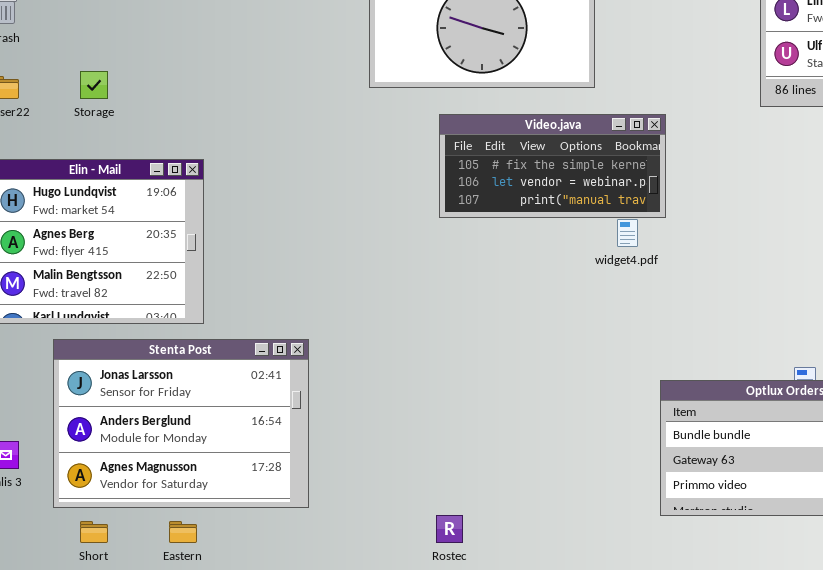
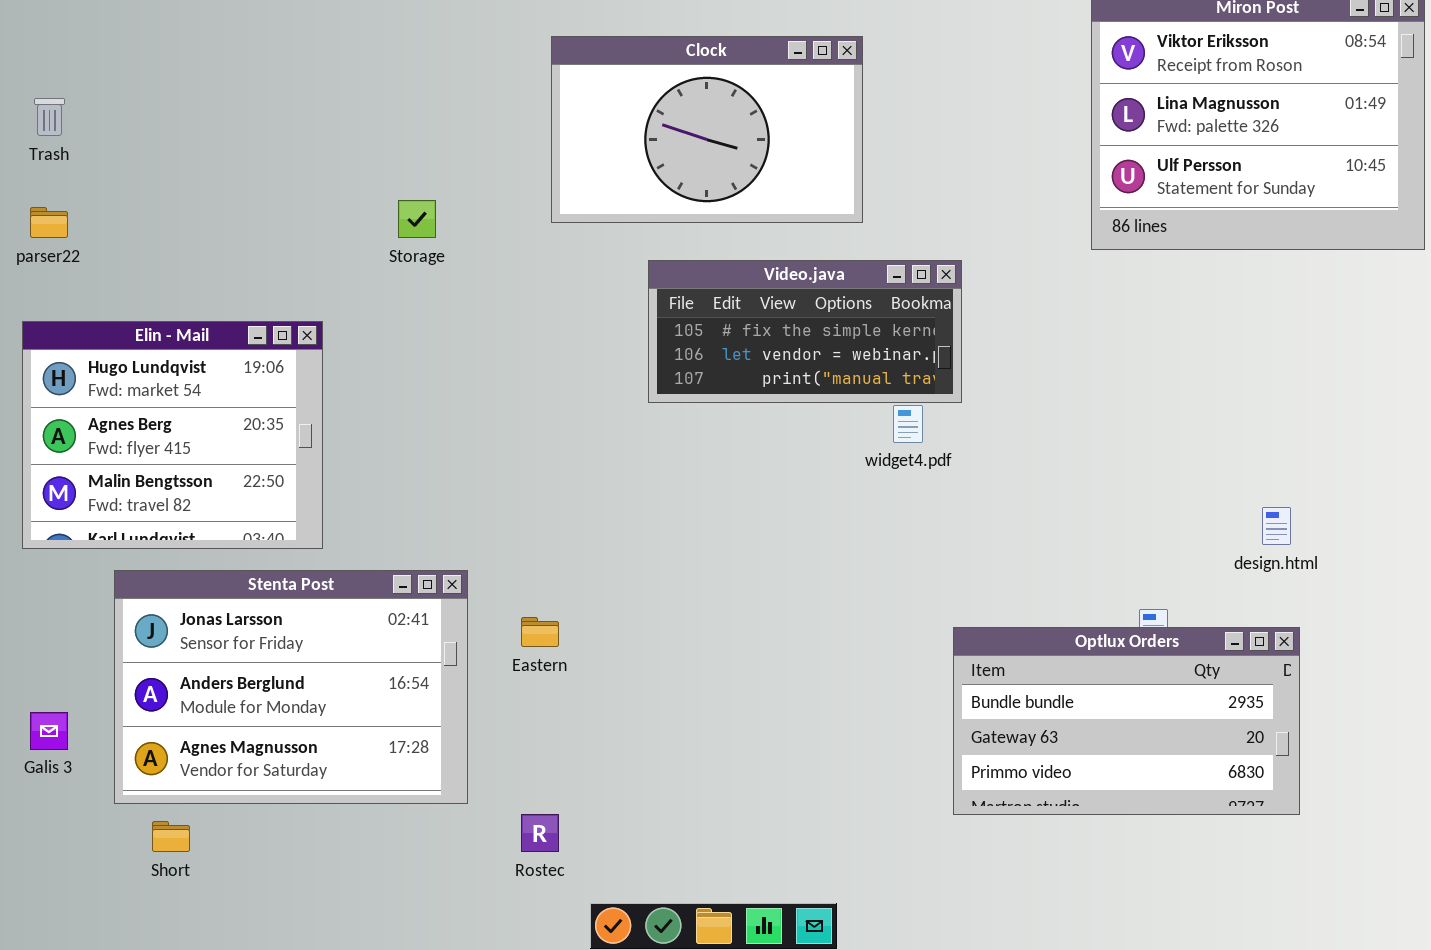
Storage: [80,71,108,99] -> [398,200,436,238], moved
Rostec: [436,515,463,543] -> [521,814,559,852], moved
Eastern: [169,521,197,543] -> [521,617,559,647], moved

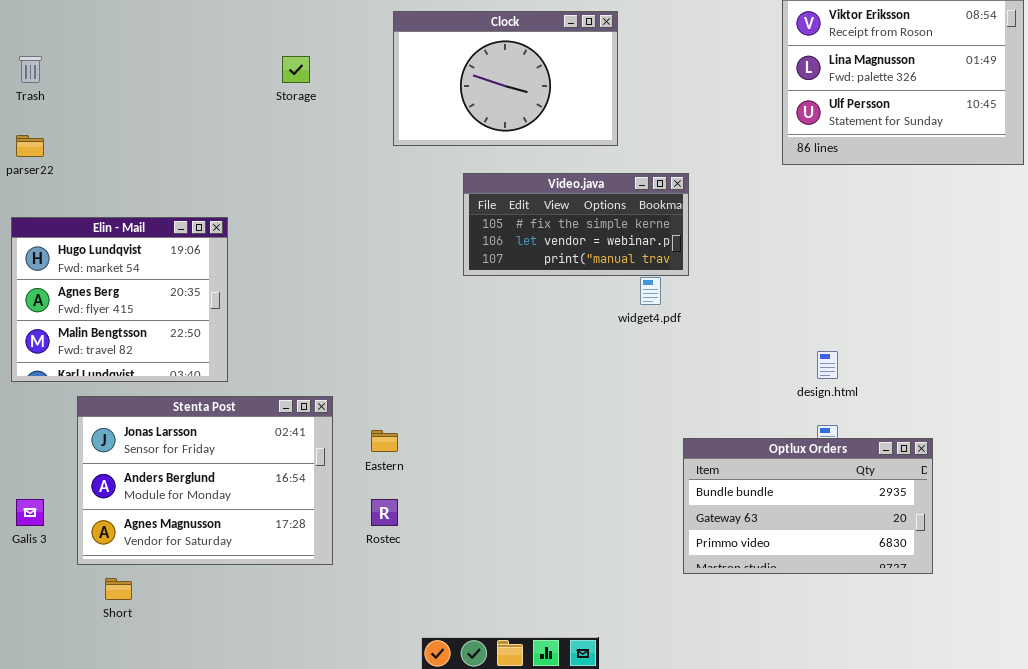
Storage: [398,200,436,238] -> [282,56,310,83], moved
design.html: [1262,507,1291,545] -> [817,351,838,379], moved
Rostec: [521,814,559,852] -> [371,499,398,526], moved

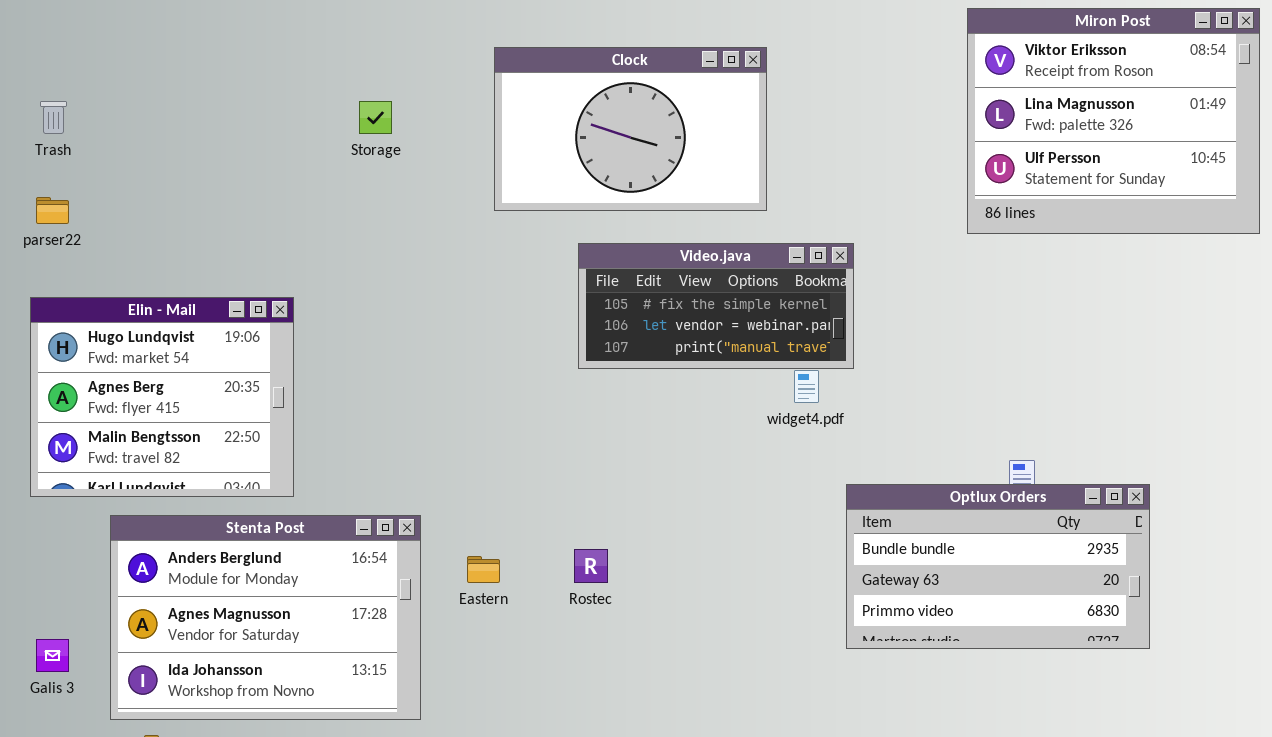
Stenta Post: [77,396,333,565] -> [110,515,421,720], scrolled down 1 row
Optlux Orders: [683,438,933,574] -> [846,484,1150,649], moved
Rostec: [371,499,398,526] -> [574,549,608,583], moved

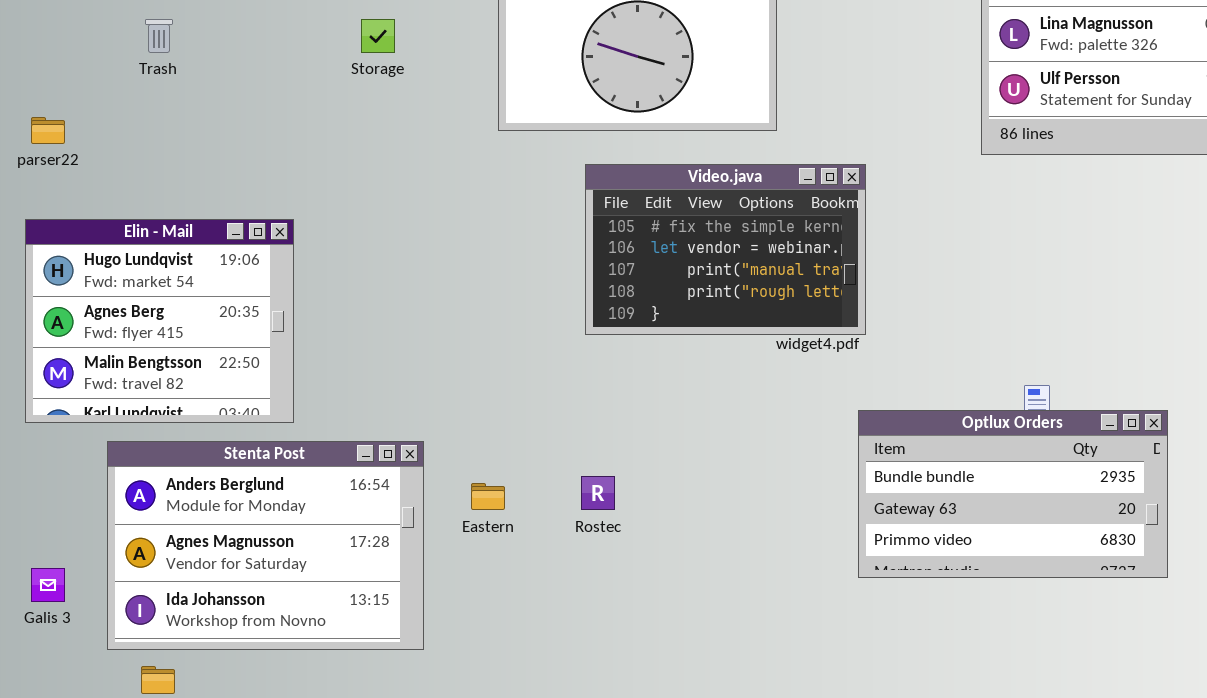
Trash: [40,101,67,134] -> [145,19,173,53], moved
Video.java: [578,243,854,369] -> [585,164,866,335], resized

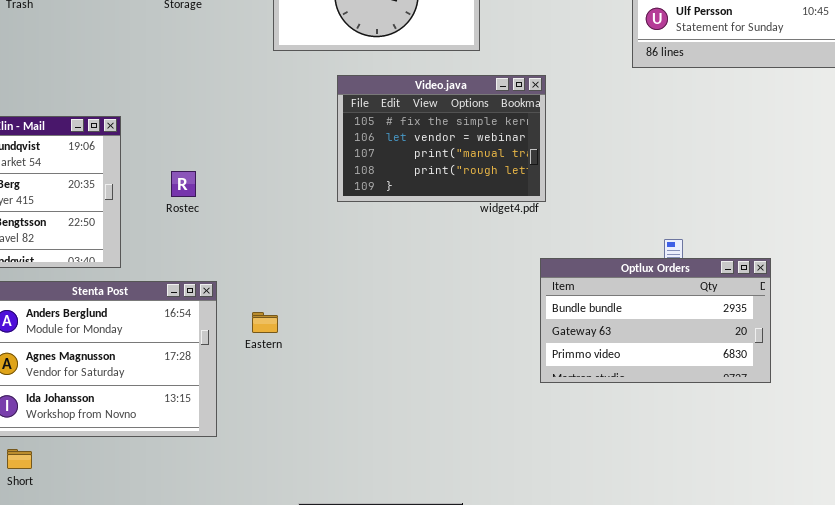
Rostec: [581,476,615,510] -> [171,171,196,197], moved

